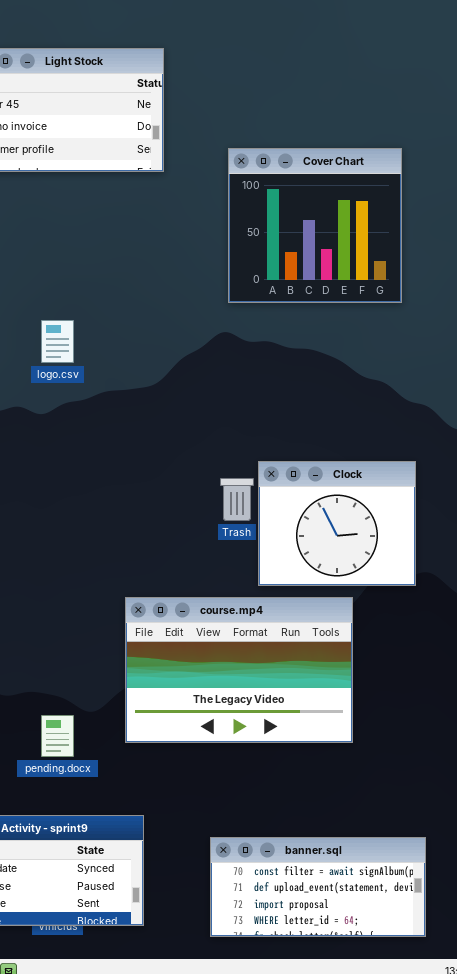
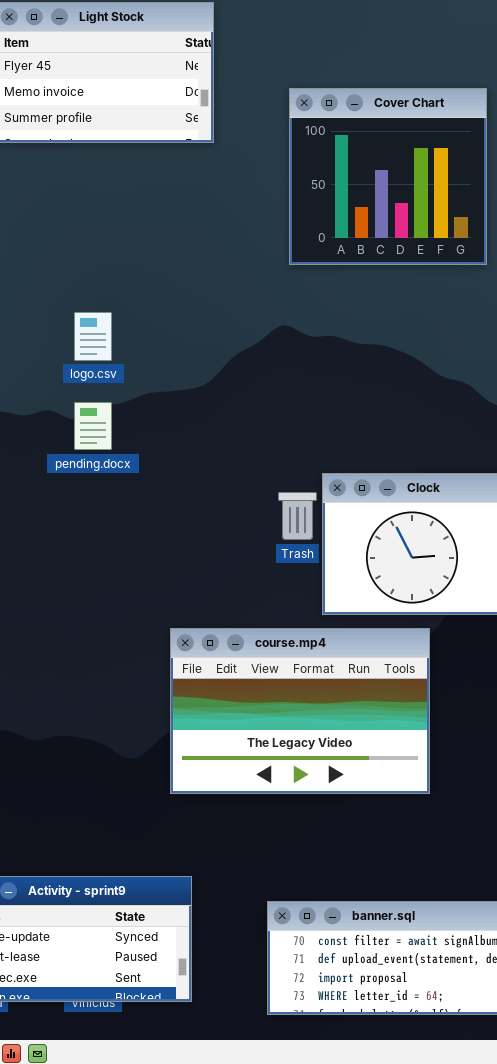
Cover Chart: [228,148,402,303] -> [289,88,487,265], moved
pending.docx: [41,715,74,757] -> [74,402,112,450], moved

